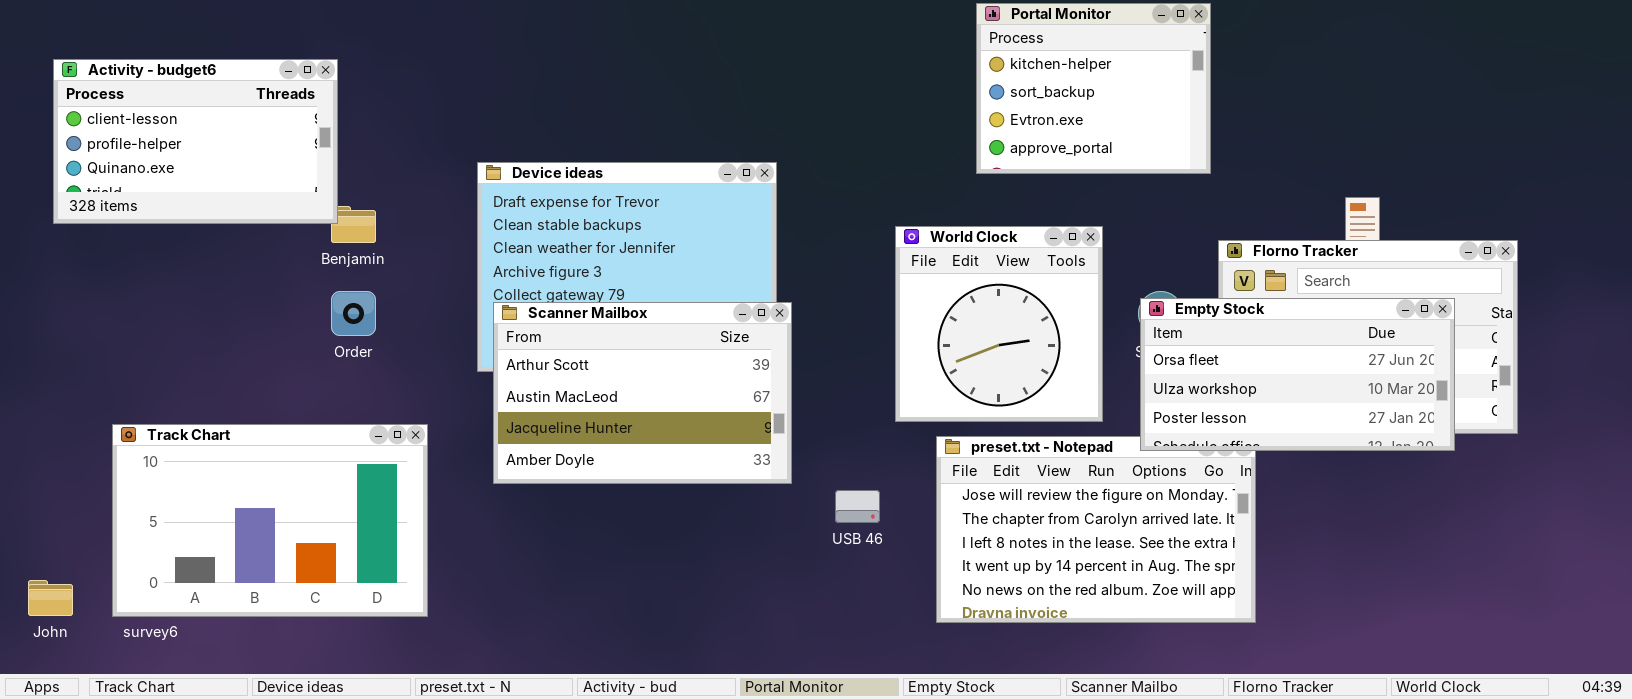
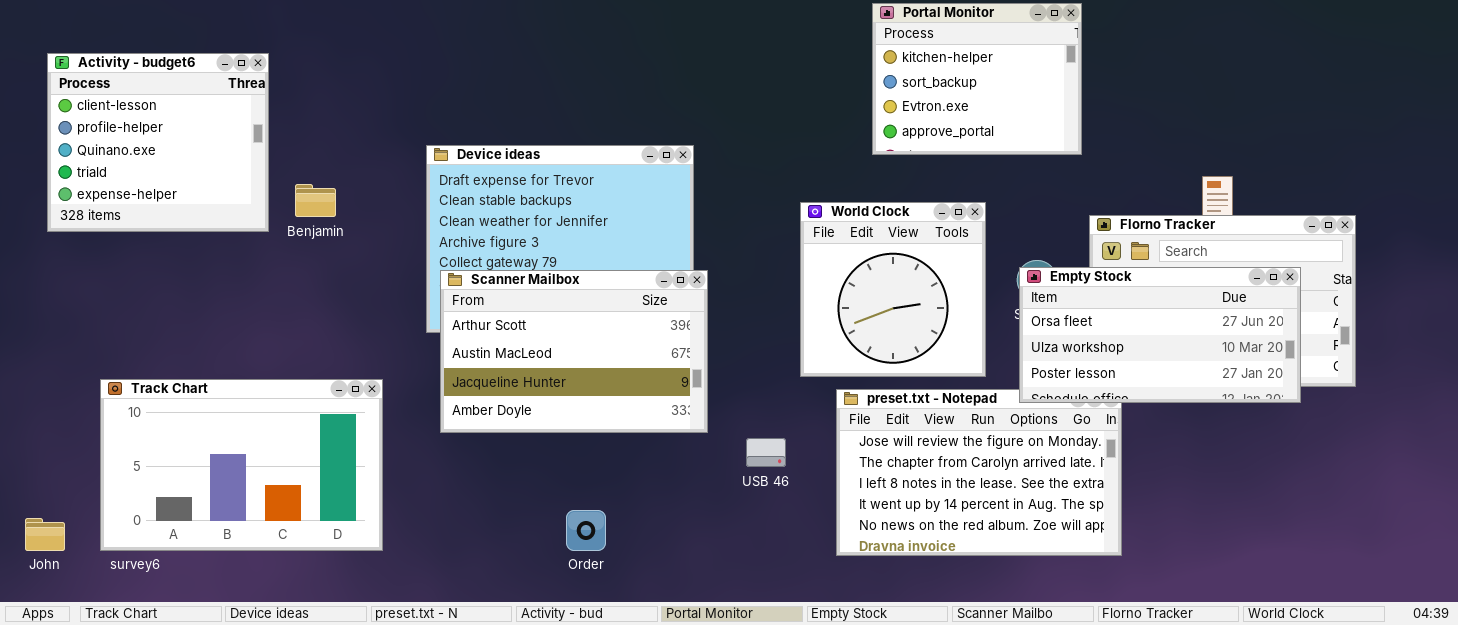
Activity - budget6: [53,59,338,224] -> [47,53,269,232], resized
Order: [331,291,376,336] -> [566,510,606,551], moved

